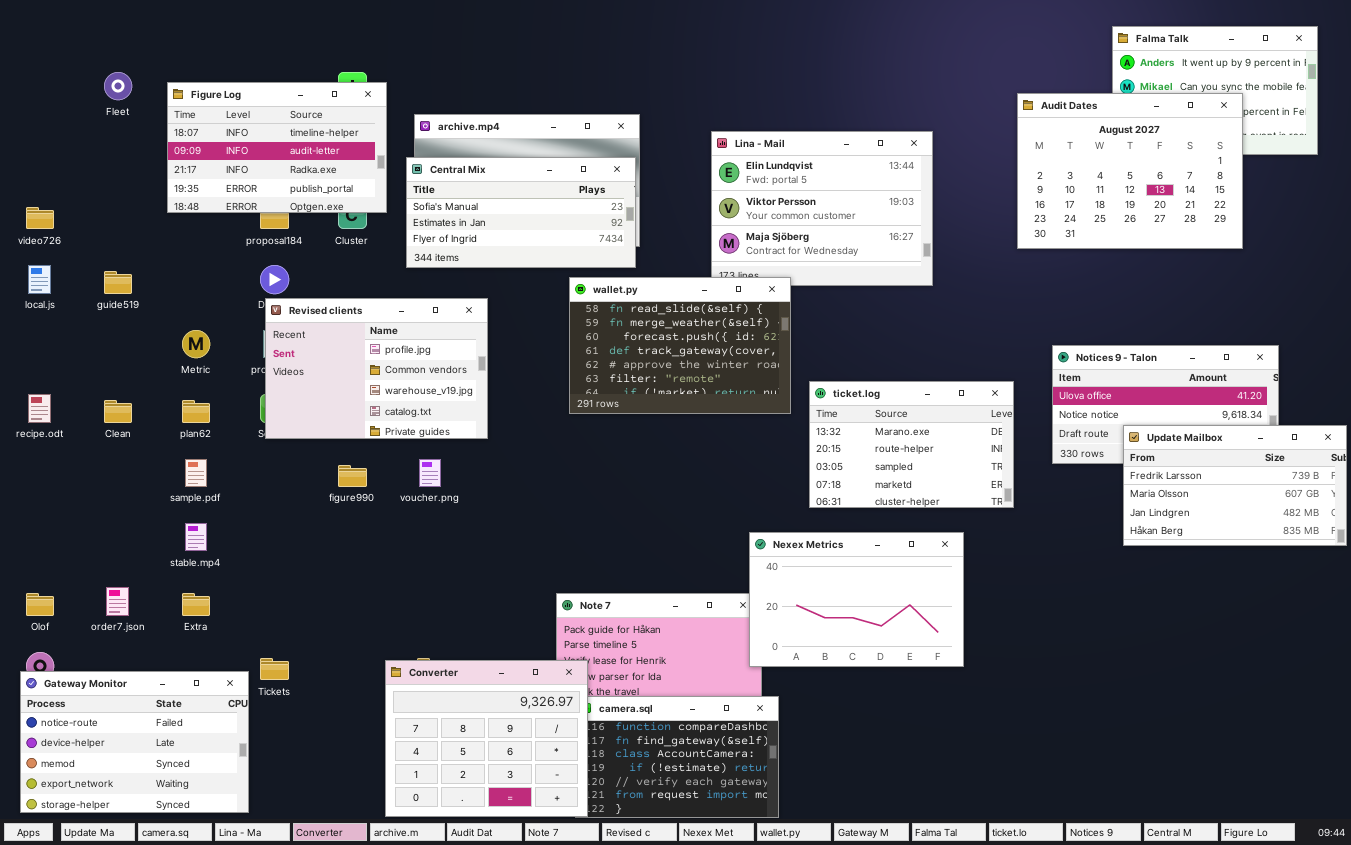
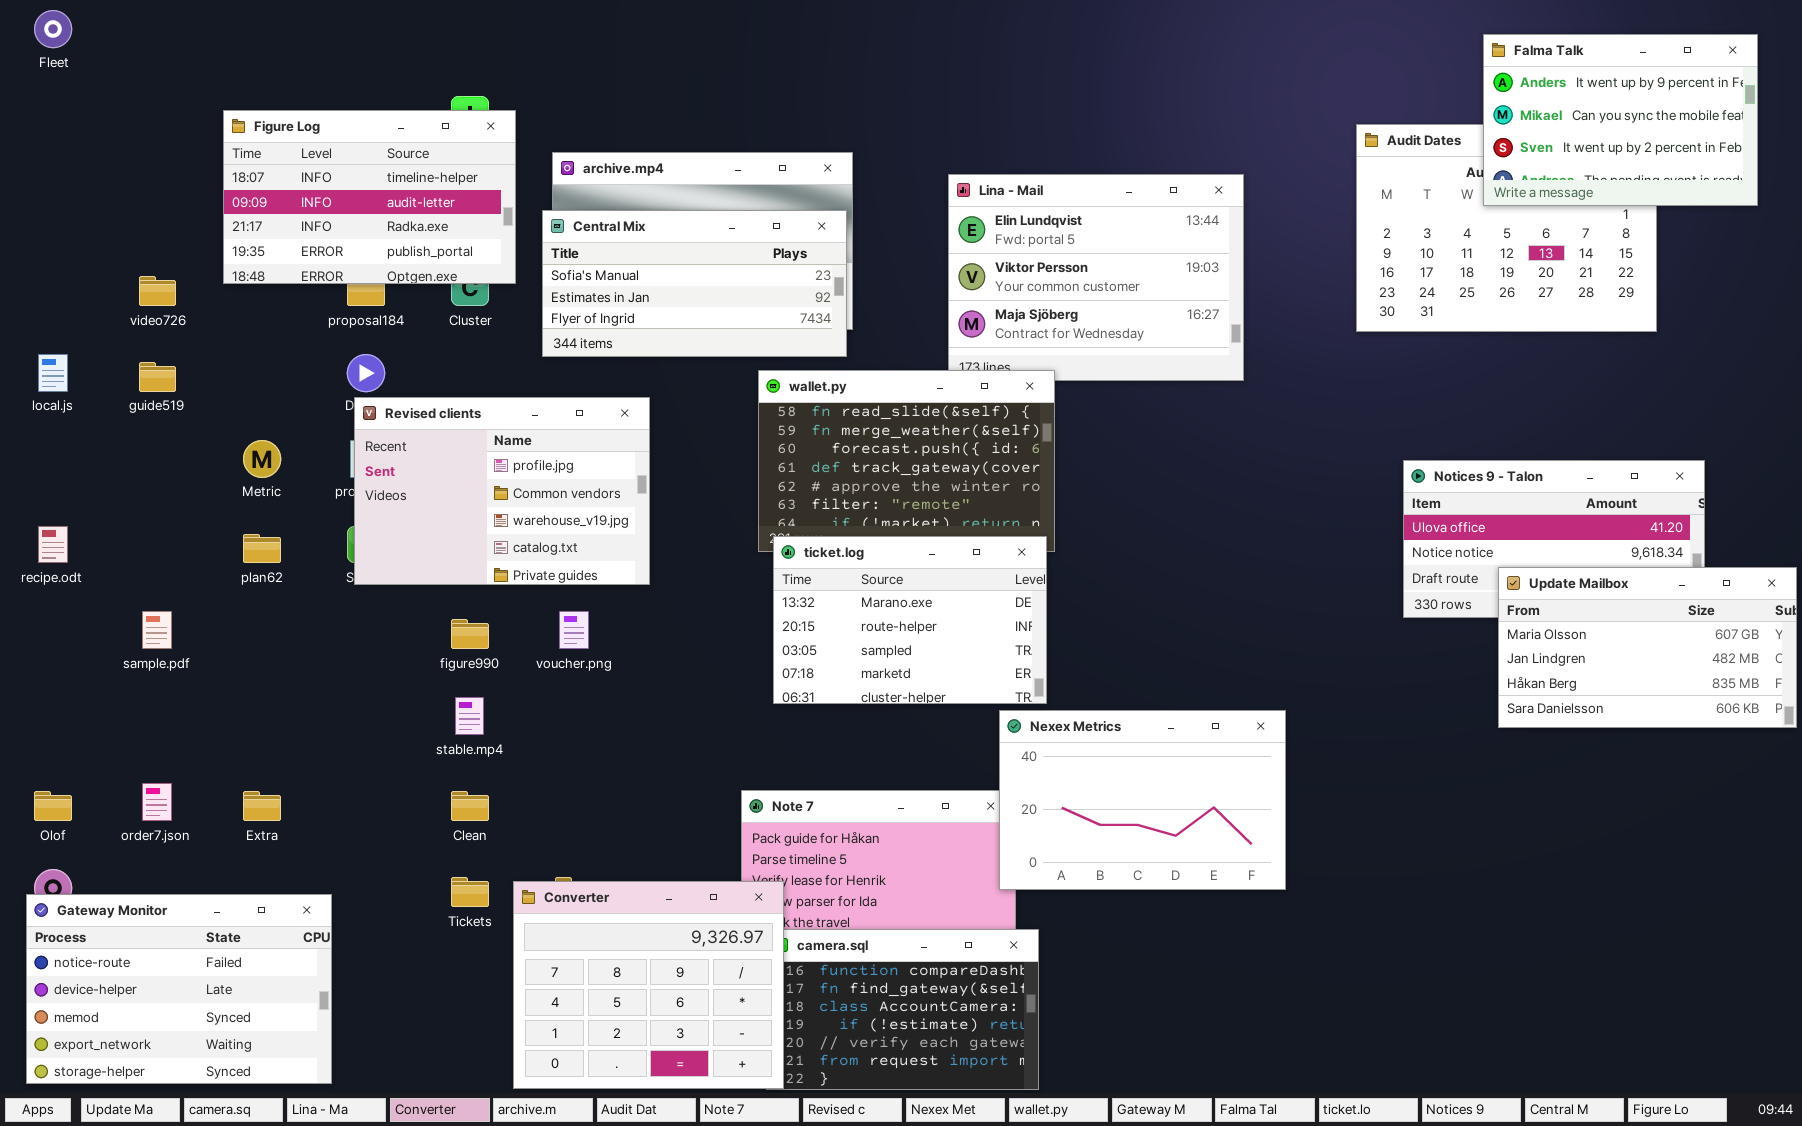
Falma Talk: [1112,26,1318,155] -> [1483,34,1758,206], raised
Fleet: [104,72,132,100] -> [34,10,72,48], moved
video726: [26,207,54,229] -> [139,276,176,306], moved
ticket.log: [809,381,1014,508] -> [773,536,1047,704], moved
Clean: [104,400,132,423] -> [451,791,489,821], moved
Update Mailbox: [1123,425,1347,546] -> [1498,567,1797,728], scrolled down 1 row
sample.pdf: [185,459,207,487] -> [142,611,172,649], moved
stable.mp4: [185,523,207,551] -> [455,697,484,735], moved
Tickets: [260,658,289,680] -> [451,877,489,907], moved

